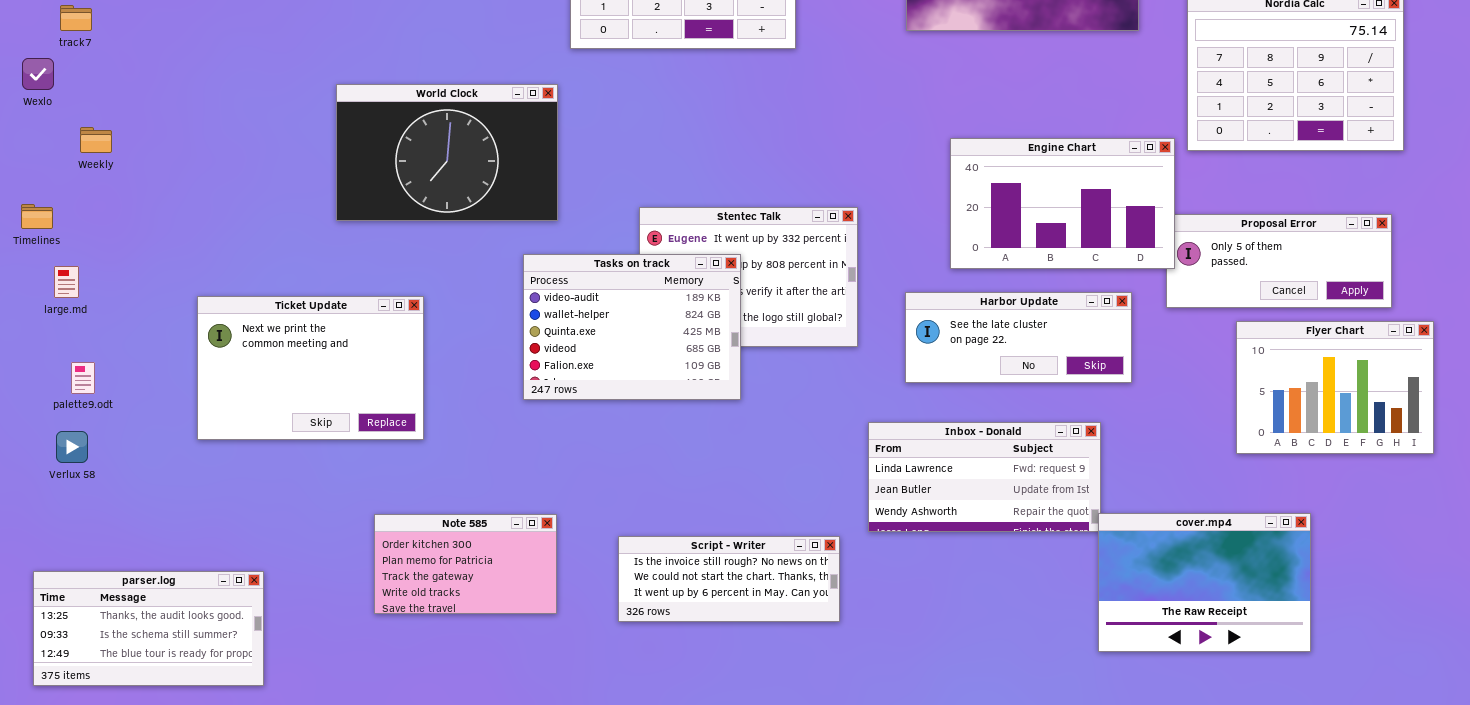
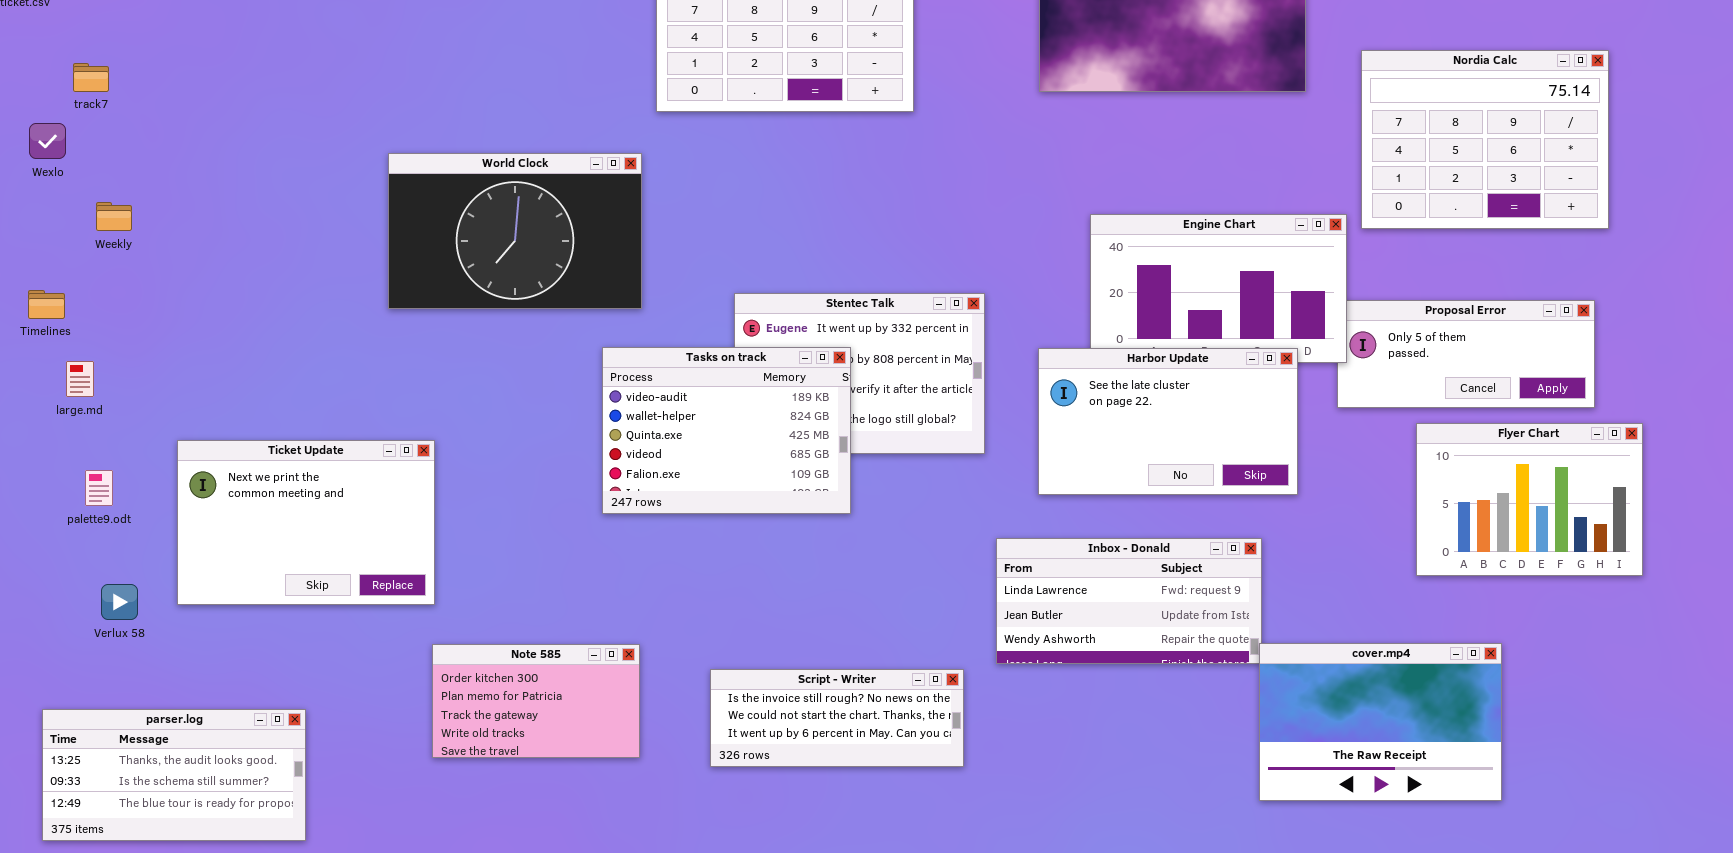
Harbor Update: [905,292,1132,383] -> [1038,348,1298,495], resized
Ticket Update: [197,296,424,440] -> [177,440,435,605], moved
Verlux 58: [56,431,88,463] -> [101,584,138,620], moved

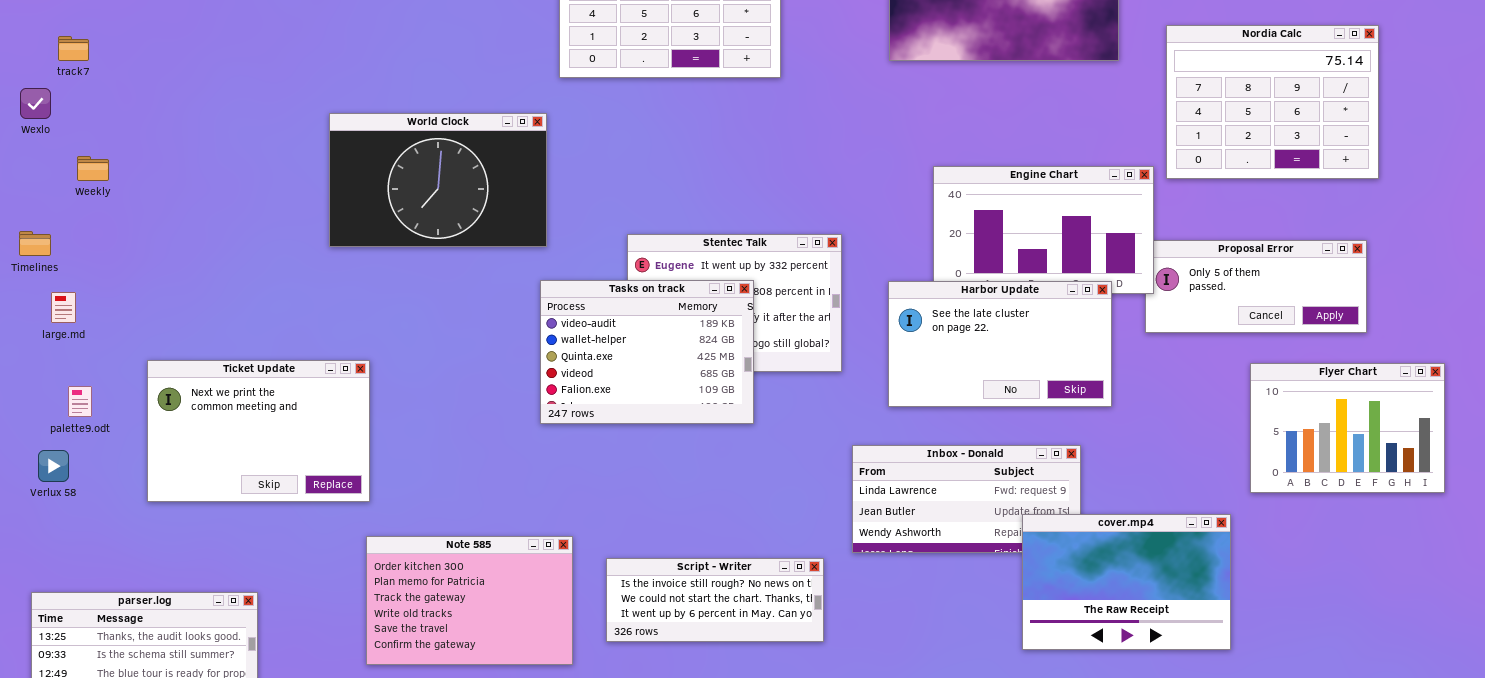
Tasks on track: [602,347,851,514] -> [540,280,754,424], moved
Flyer Chart: [1416,423,1643,576] -> [1250,363,1445,493], moved
Verlux 58: [101,584,138,620] -> [38,450,69,482], moved
cover.mp4: [1259,643,1502,801] -> [1022,514,1231,650], moved
Note 585: [432,644,640,758] -> [366,536,573,665], resized

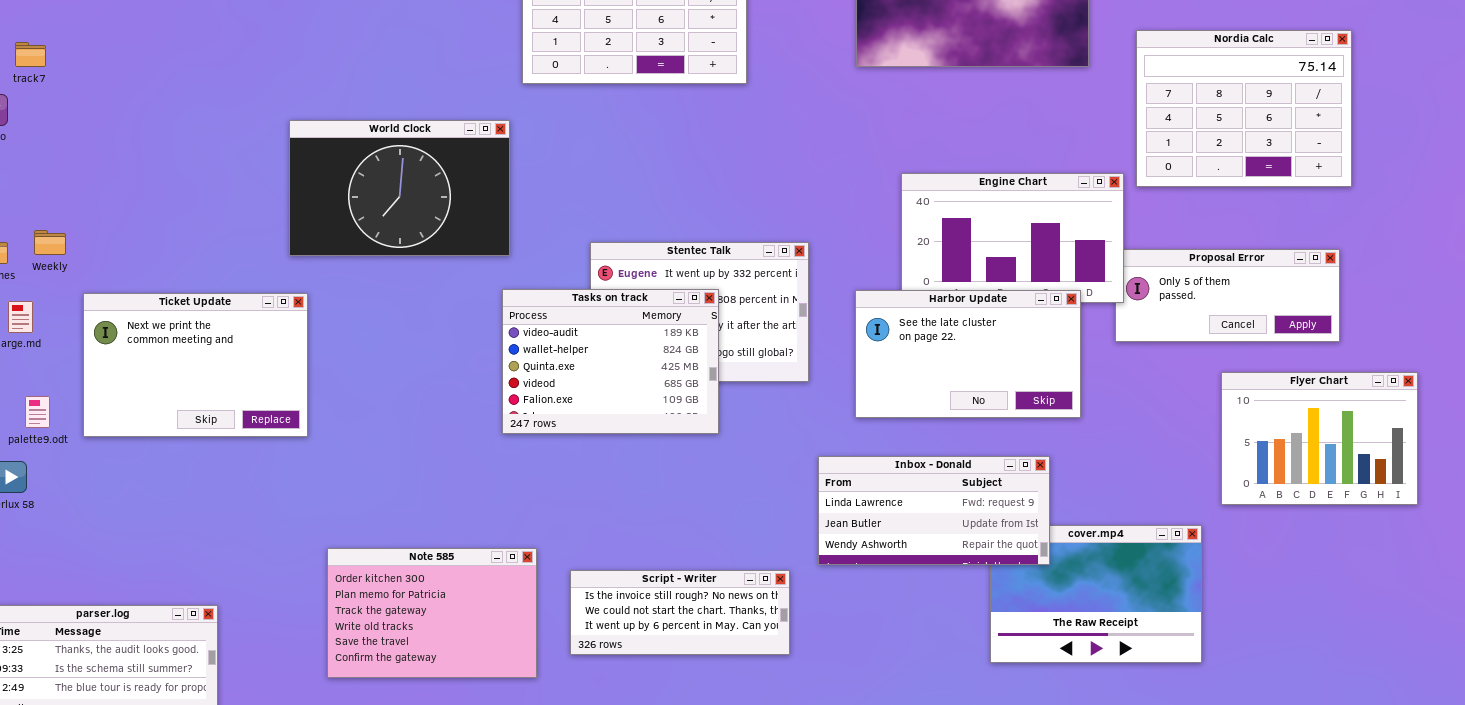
Weekly: [77,156,109,181] -> [34,230,66,255], moved
Ticket Update: [147,360,370,502] -> [83,293,308,437], moved
Inbox - Donald: [852,445,1081,553] -> [818,456,1050,565], raised

